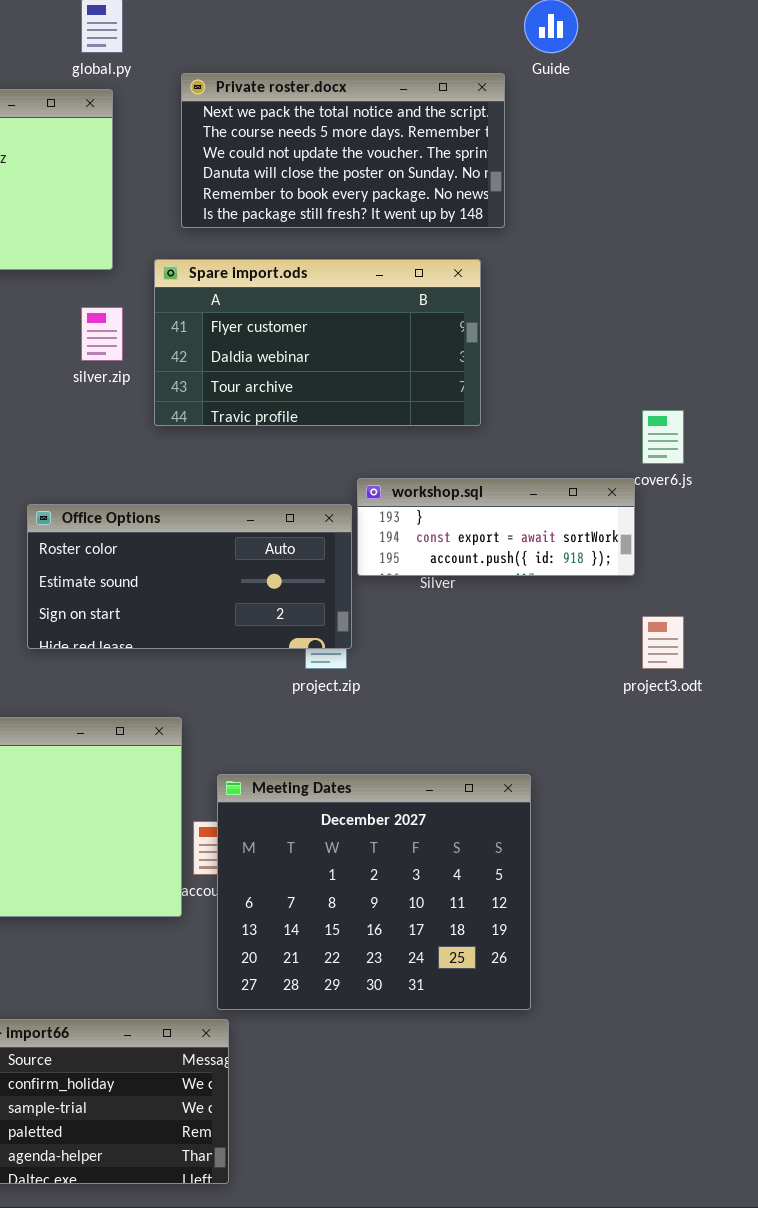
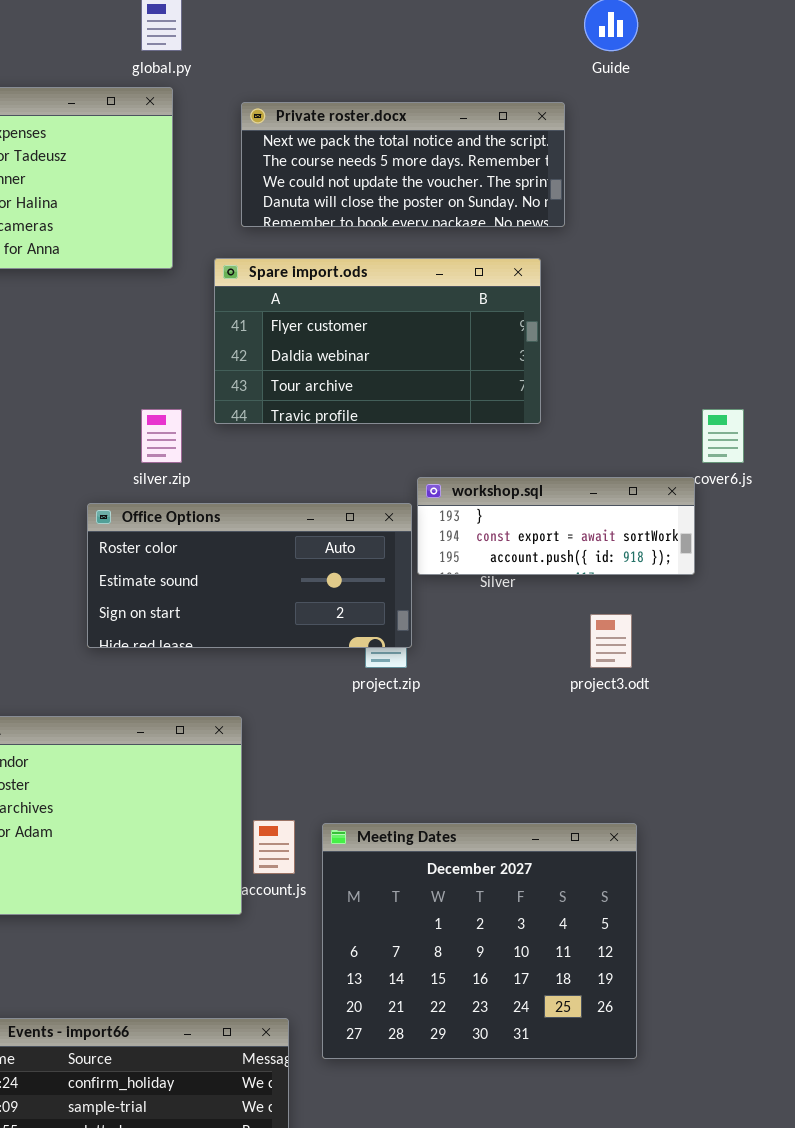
Private roster.docx: [181,73,505,228] -> [241,102,565,227], resized
silver.zip: [81,307,123,361] -> [141,409,182,463], moved
project3.odt: [642,616,684,669] -> [590,614,632,668], moved
Meeting Dates: [217,774,531,1010] -> [322,823,637,1059], moved

